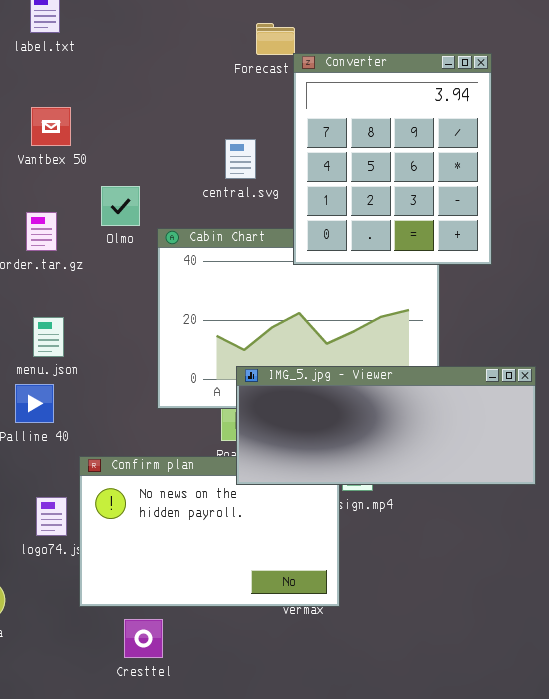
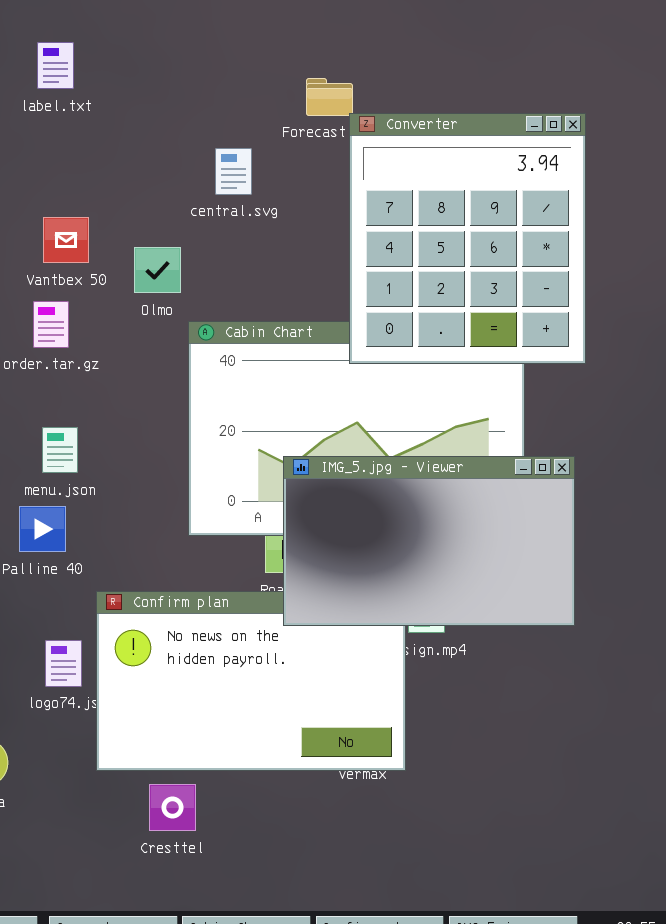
Vantbex 50: [31,107,71,146] -> [43,217,89,263], moved
central.svg: [225,139,256,179] -> [215,148,252,195], moved
Olmo: [101,186,140,226] -> [134,247,181,293], moved
IMG_5.jpg - Viewer: [236,366,536,485] -> [283,456,575,626], resized

